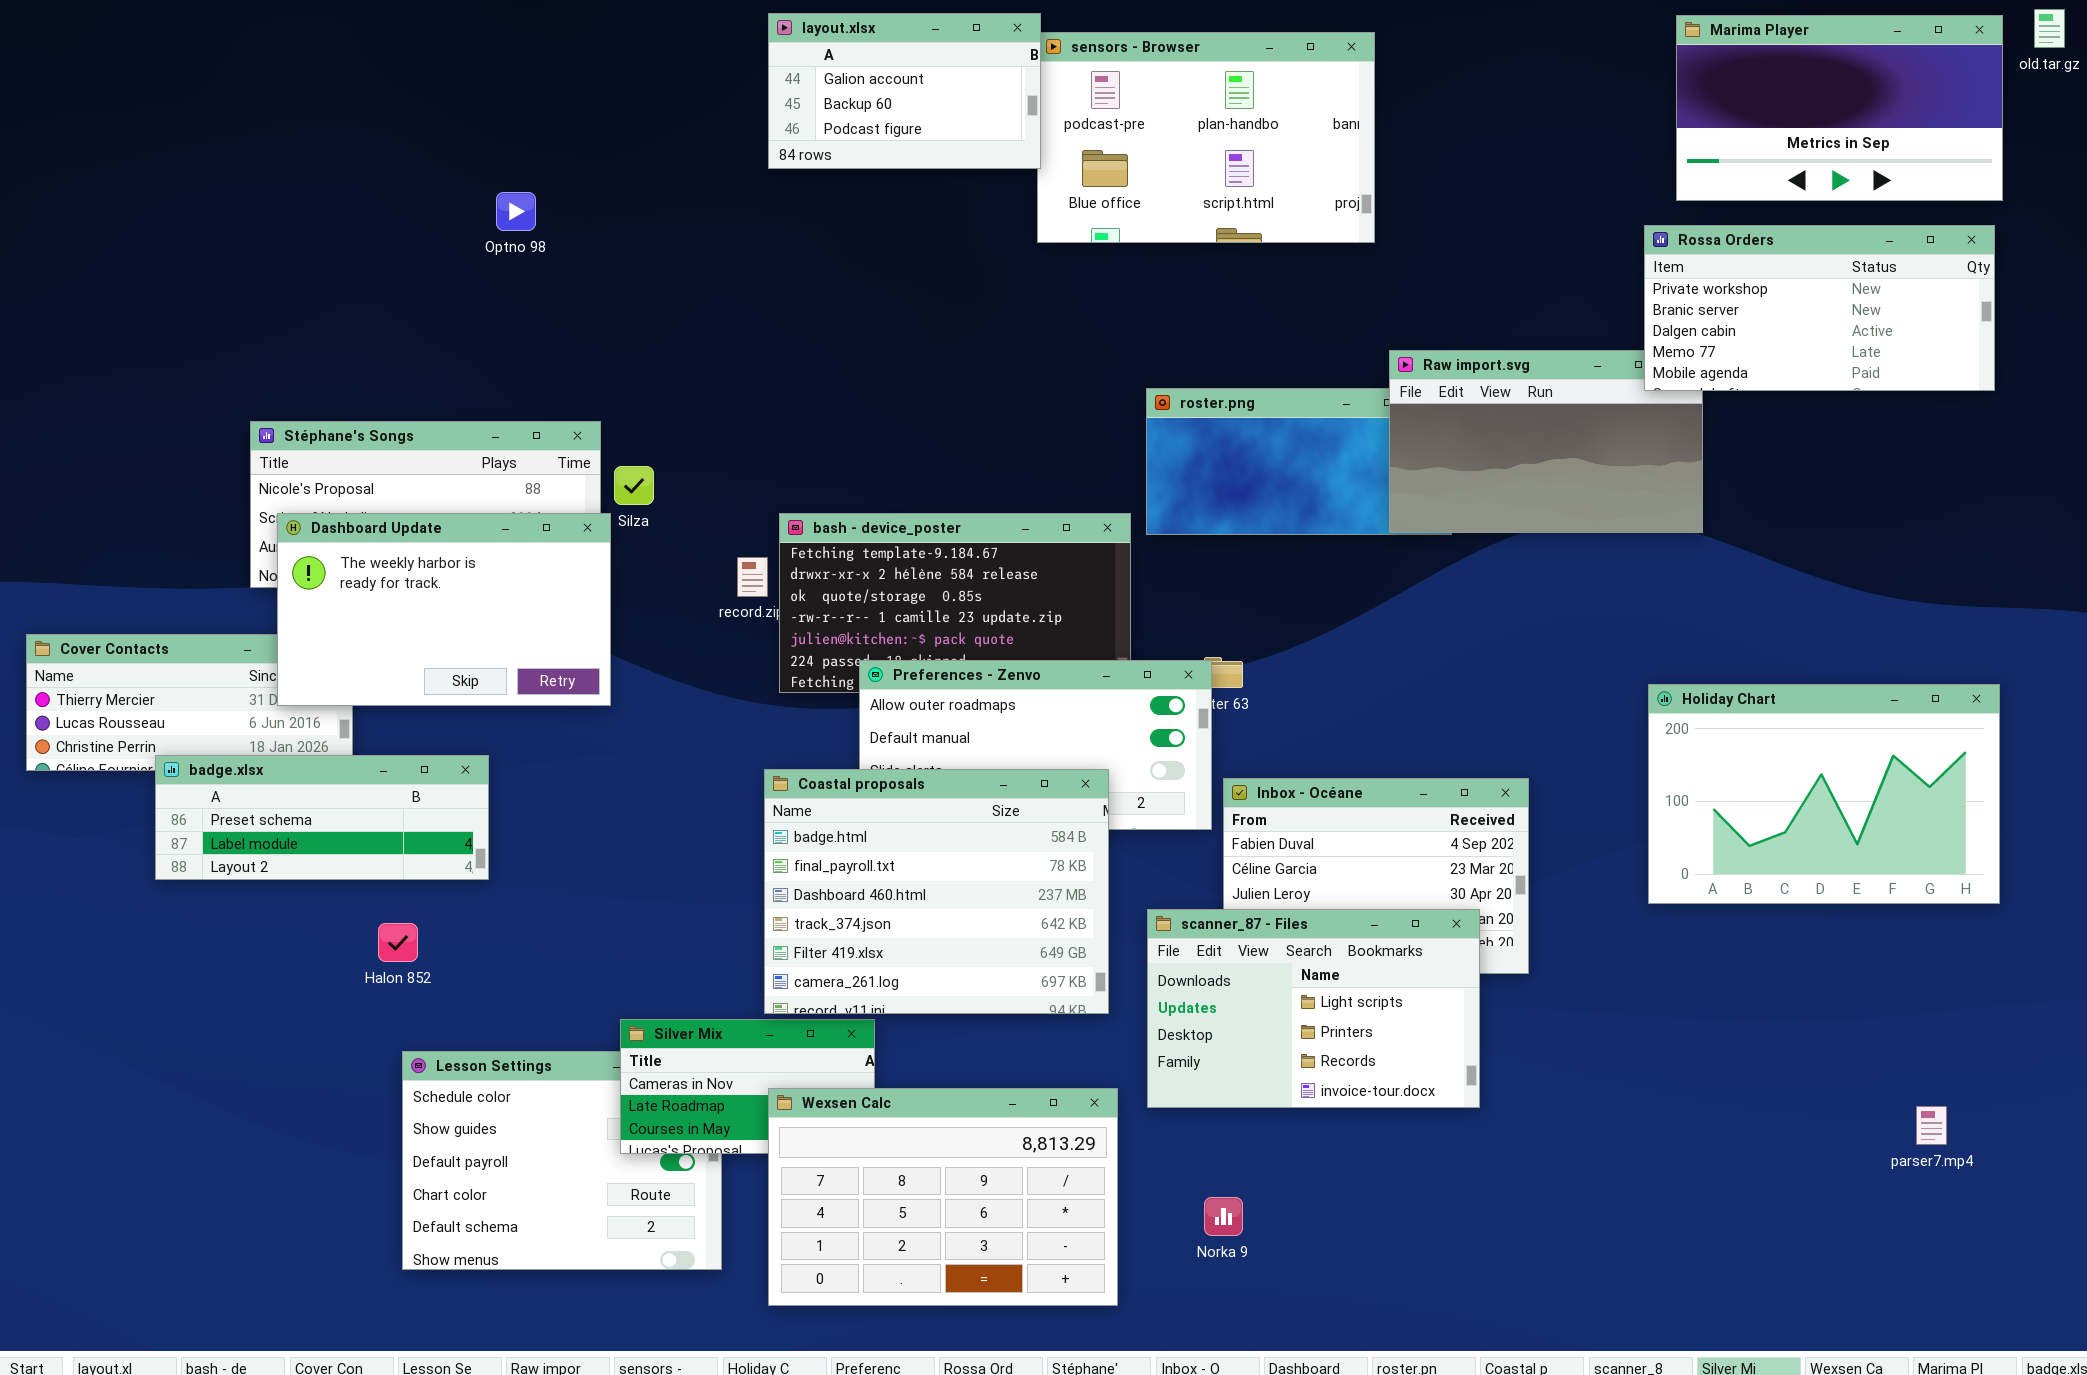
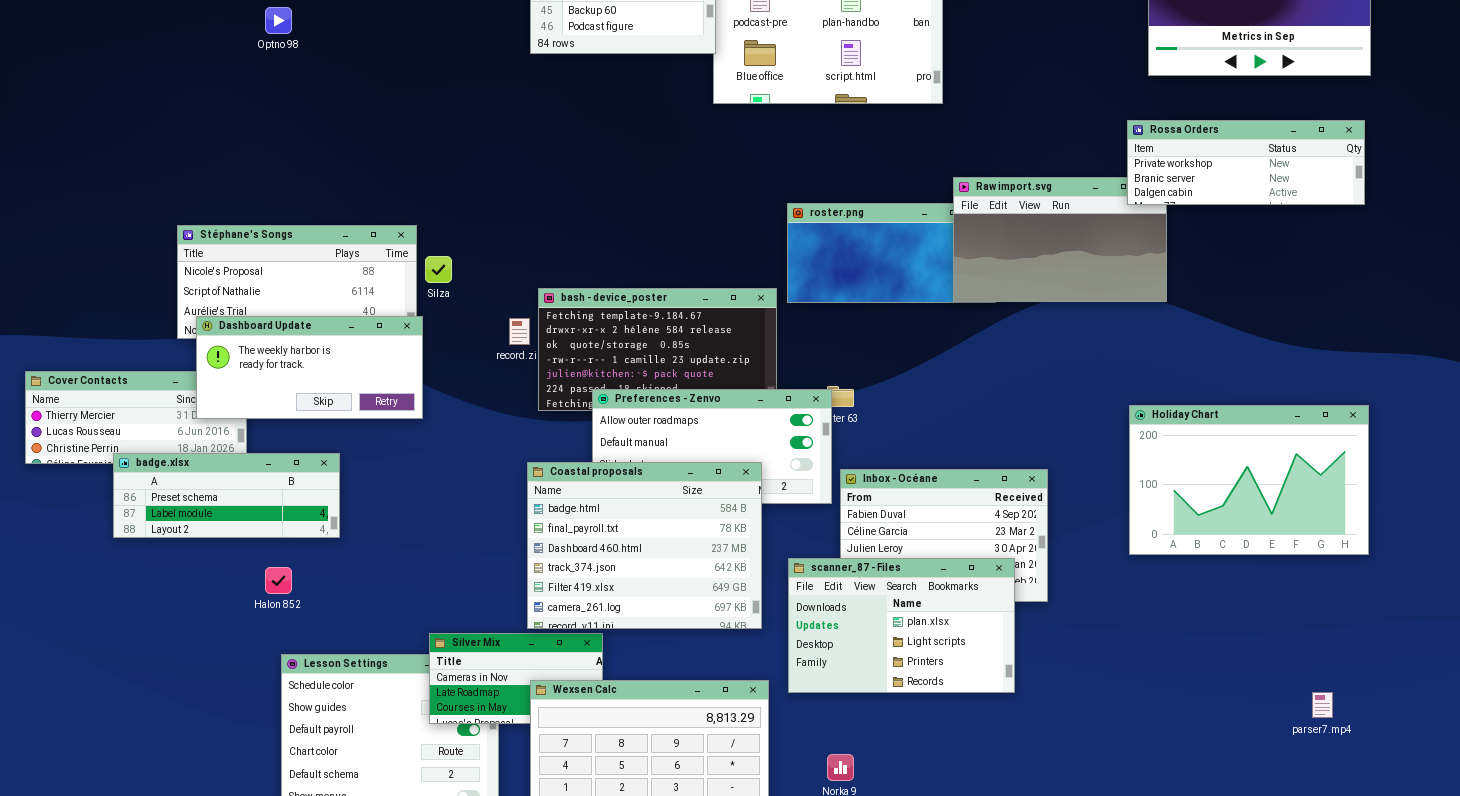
Optno 98: [496,192,536,231] -> [265,7,292,34], moved
Rossa Orders: [1644,225,1995,391] -> [1127,120,1365,205], resized
Dashboard Update: [277,513,611,706] -> [196,316,423,419], resized
scanner_87 - Files: [1147,909,1480,1108] -> [788,558,1015,693], scrolled up 1 row

